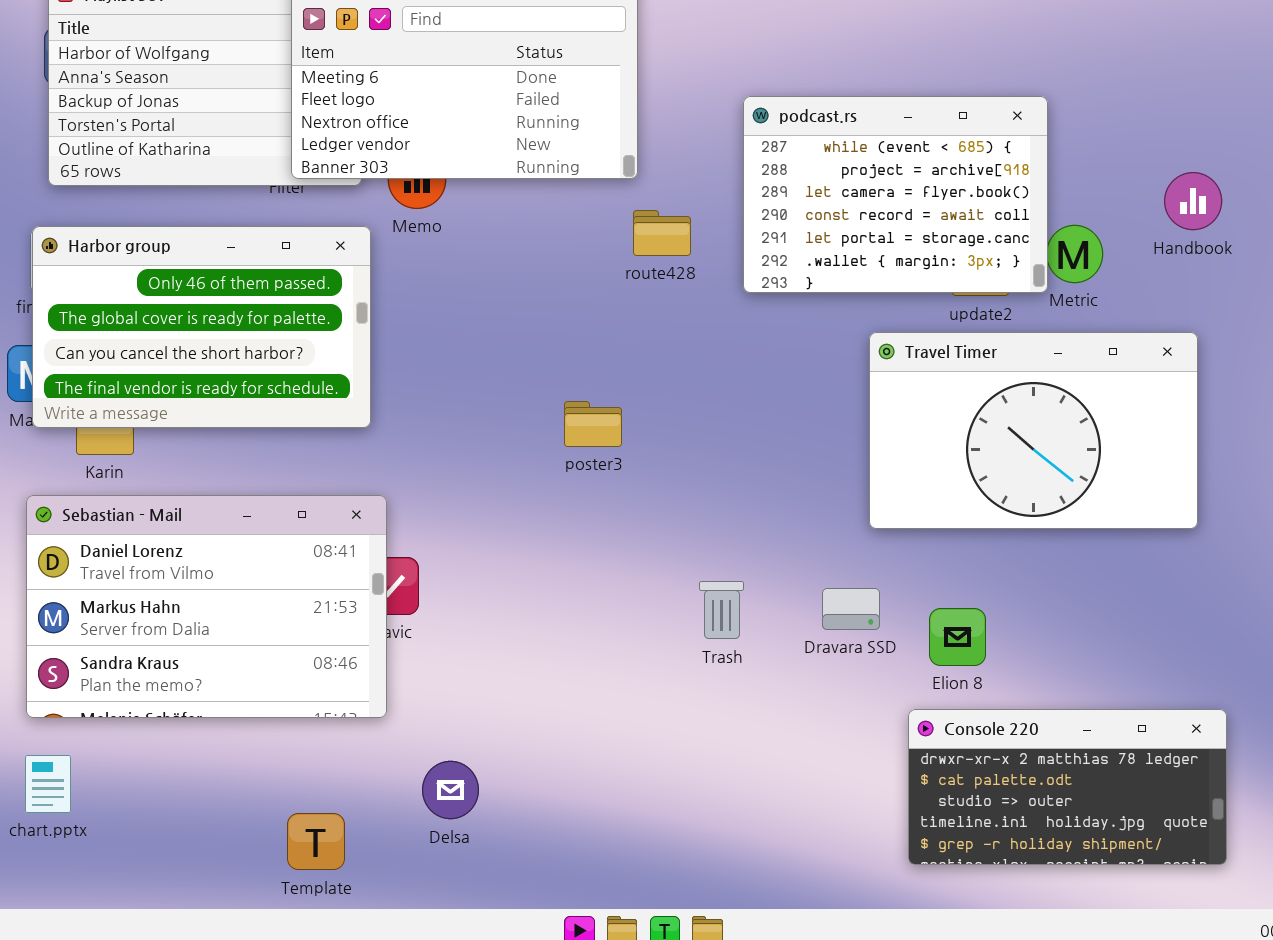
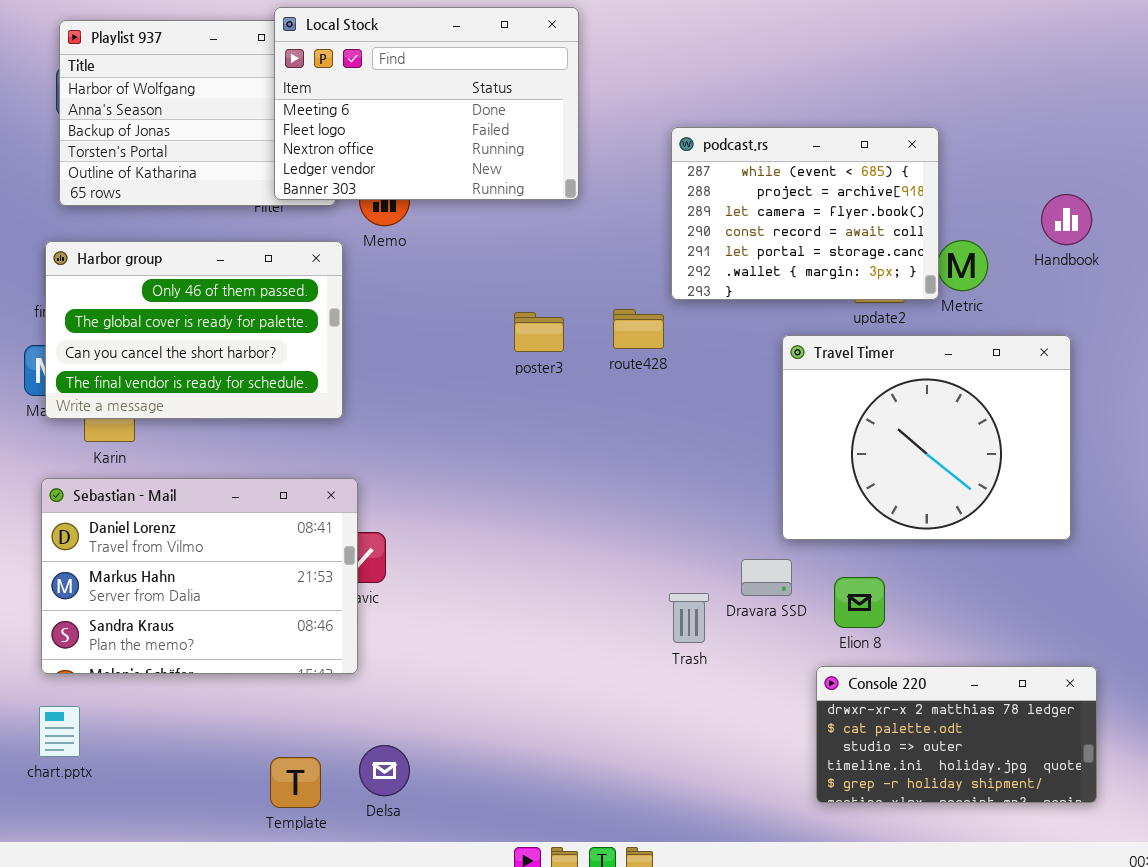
route428: [633,210,691,256] -> [613,309,664,349], moved
Travel Timer: [869,332,1198,529] -> [782,335,1071,540], resized
poster3: [564,401,622,447] -> [514,312,564,352], moved
Trash: [699,581,744,639] -> [669,593,709,643], moved
Delsa: [422,761,479,819] -> [359,745,410,796], moved

